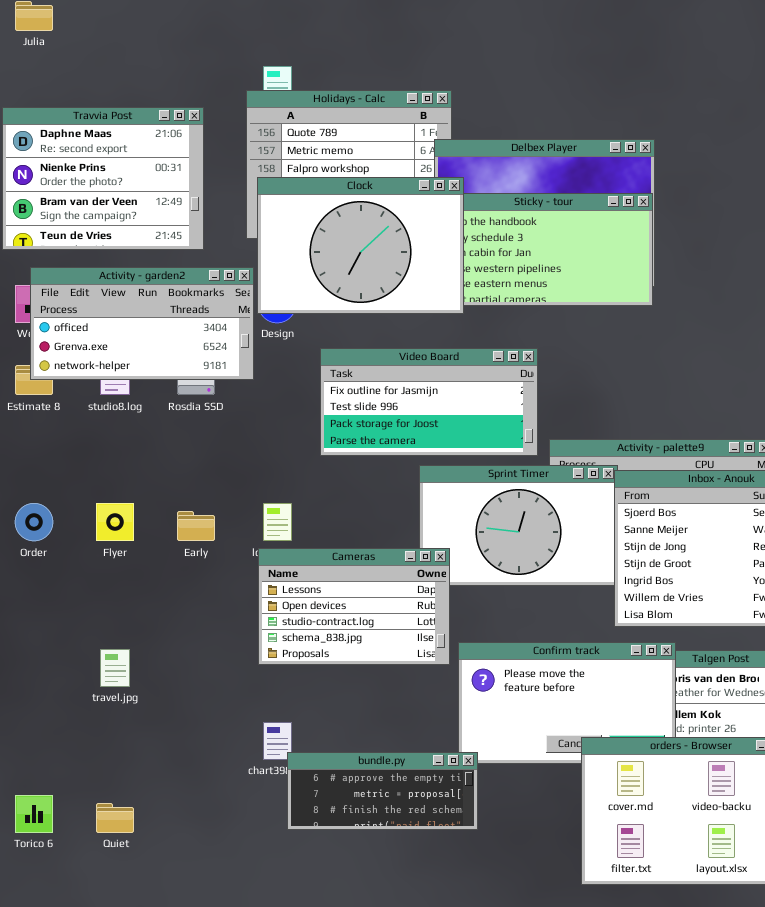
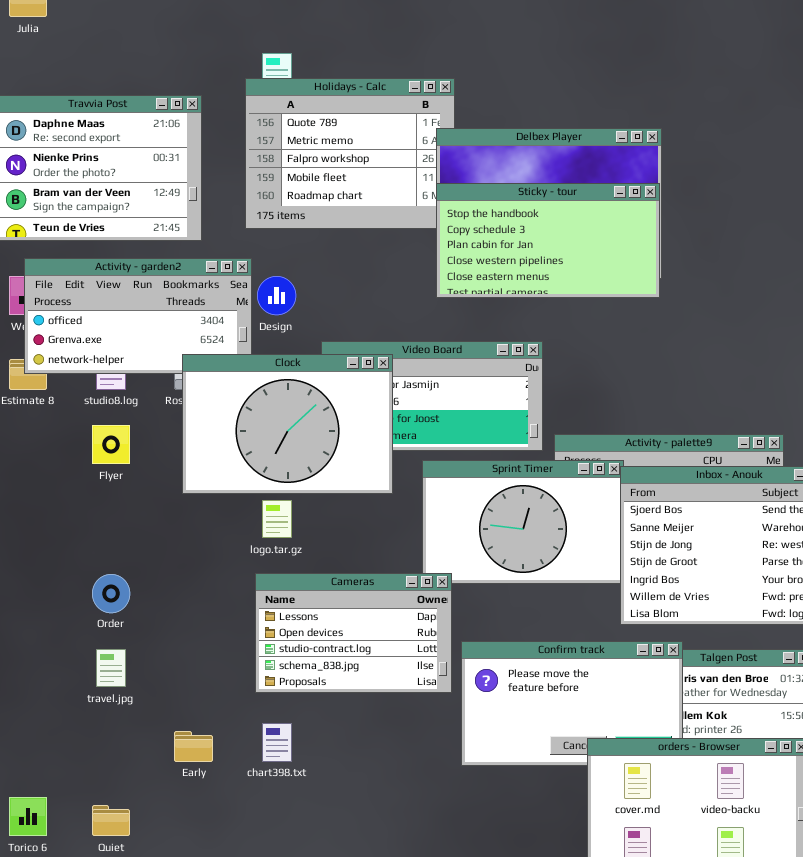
Clock: [257,177,464,314] -> [182,354,393,494], moved
Order: [15,503,53,541] -> [92,574,130,613], moved
Flyer: [96,503,134,541] -> [92,425,130,464], moved
Early: [177,511,215,541] -> [174,731,213,762], moved
Cameras: [258,548,450,665] -> [255,573,452,693], moved
bundle.py: [287,752,478,830] -> none, closed

